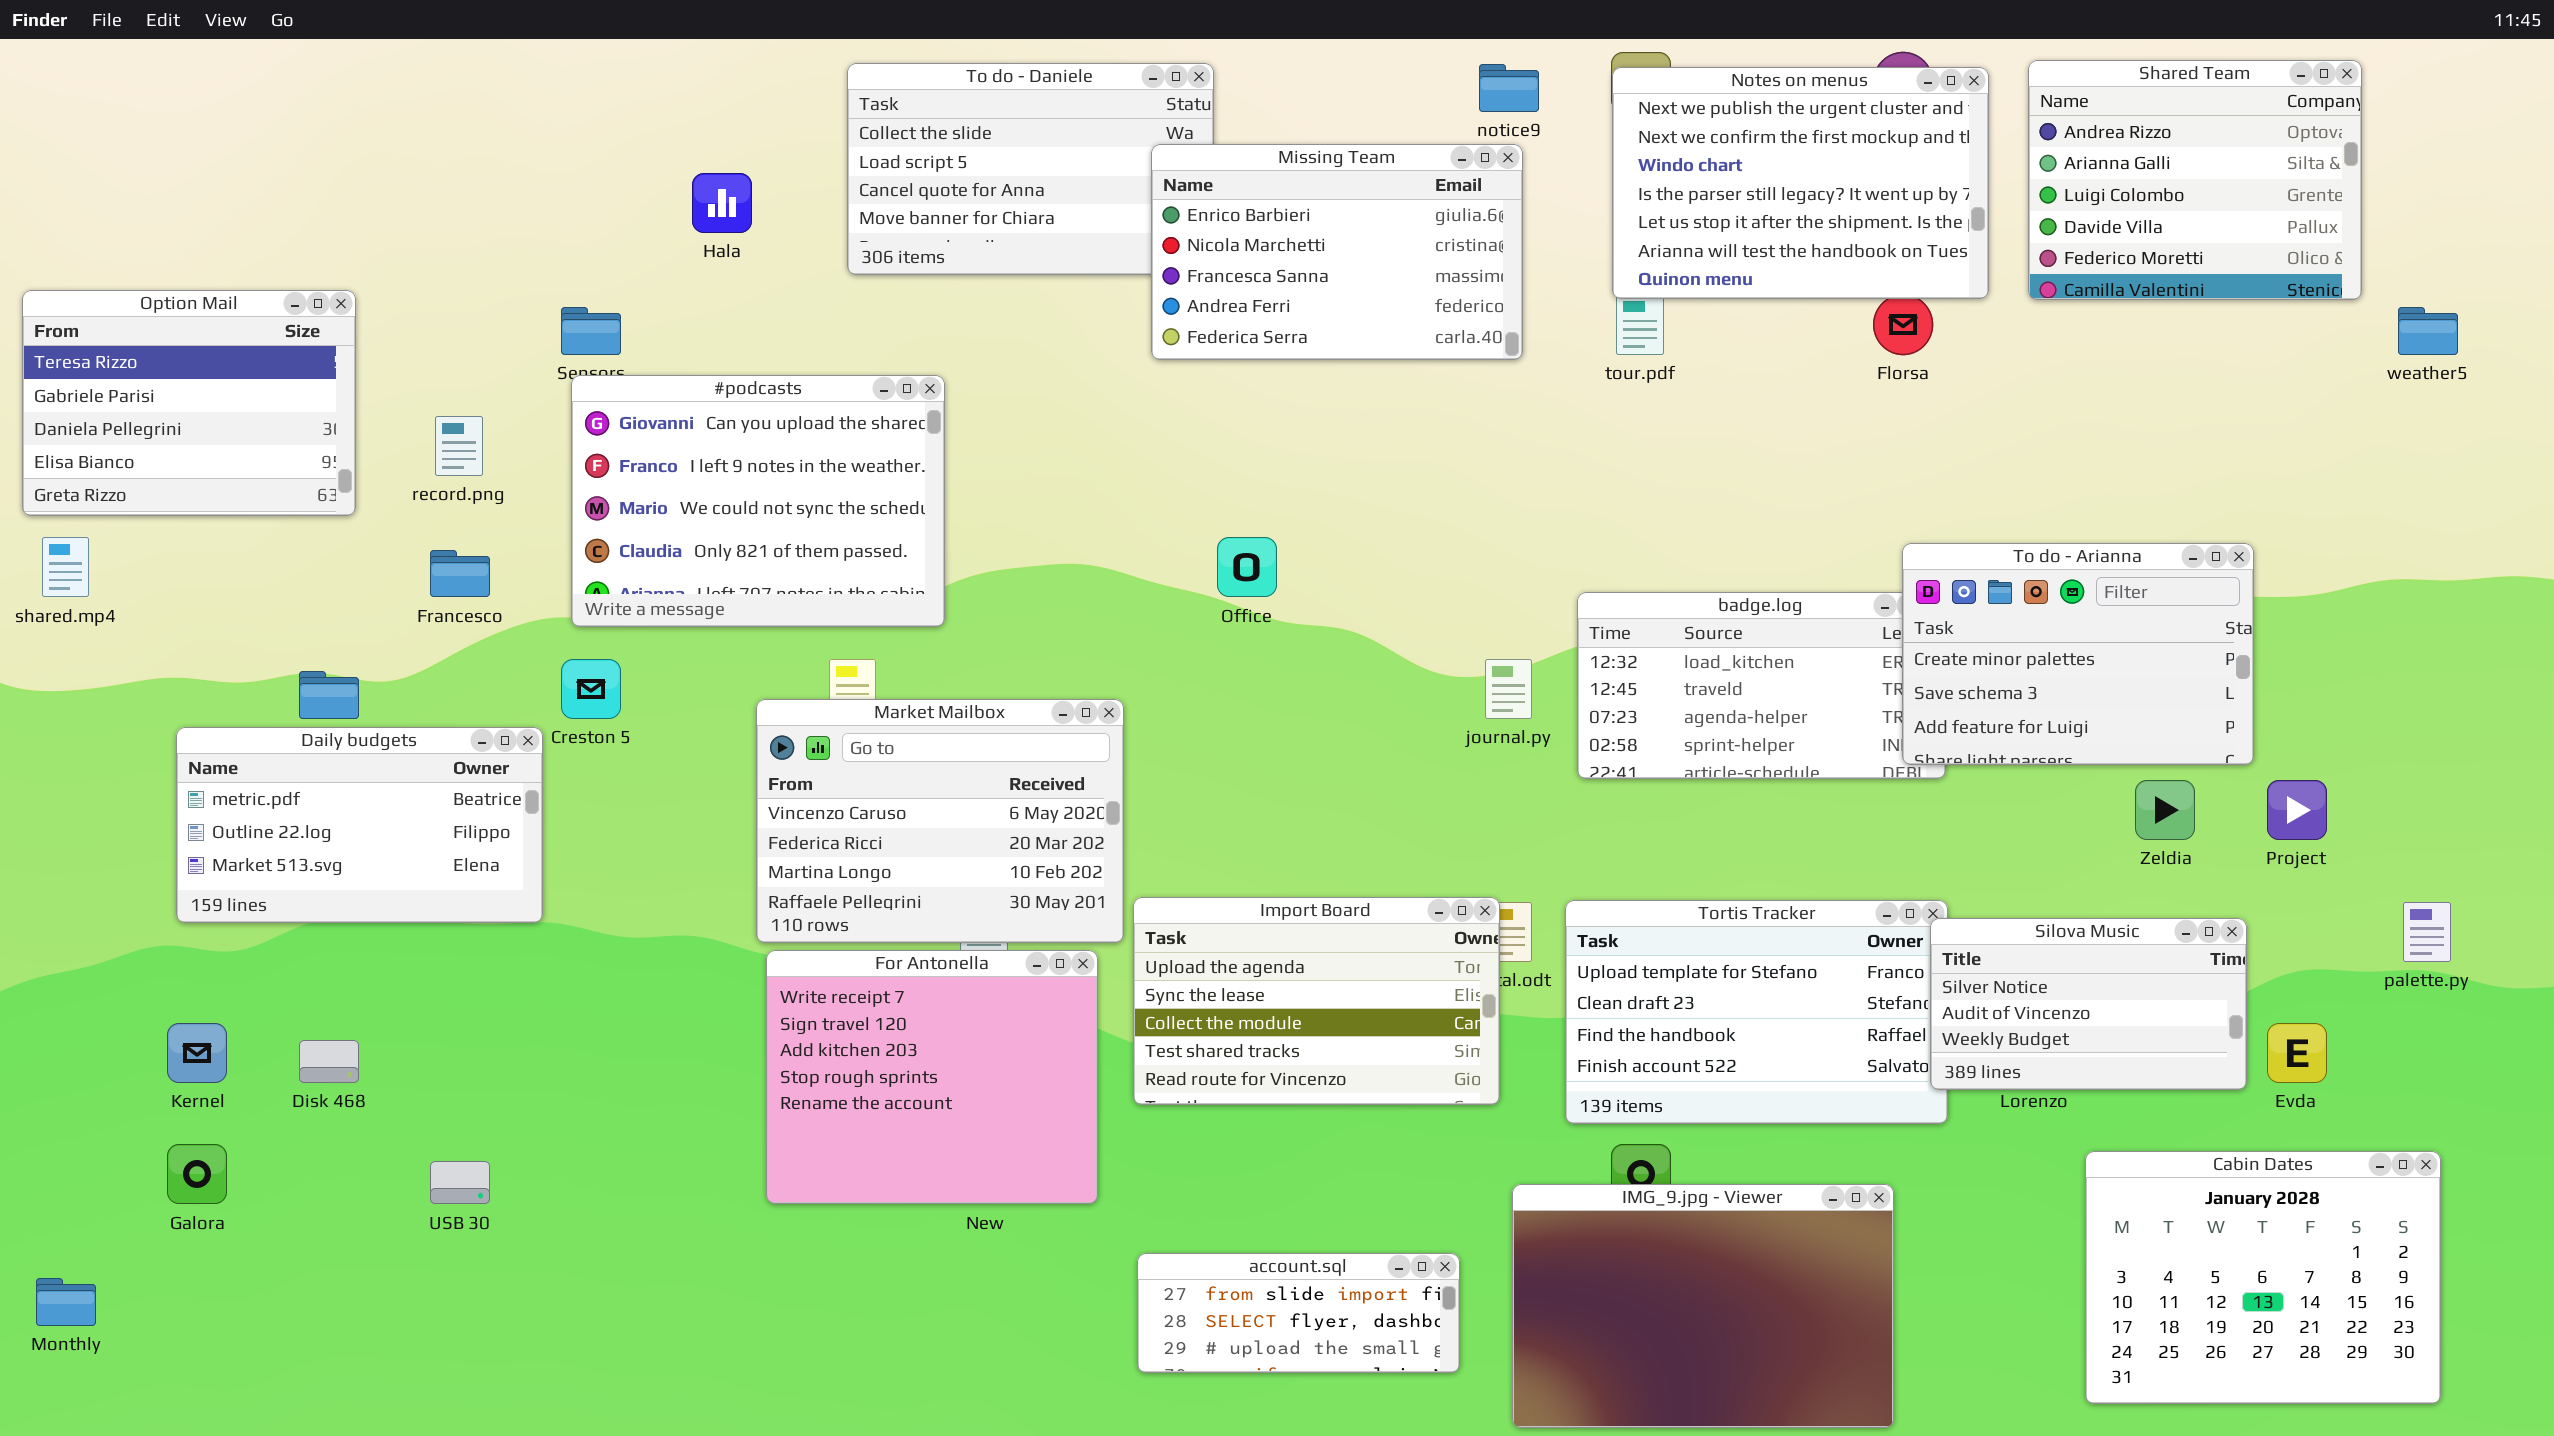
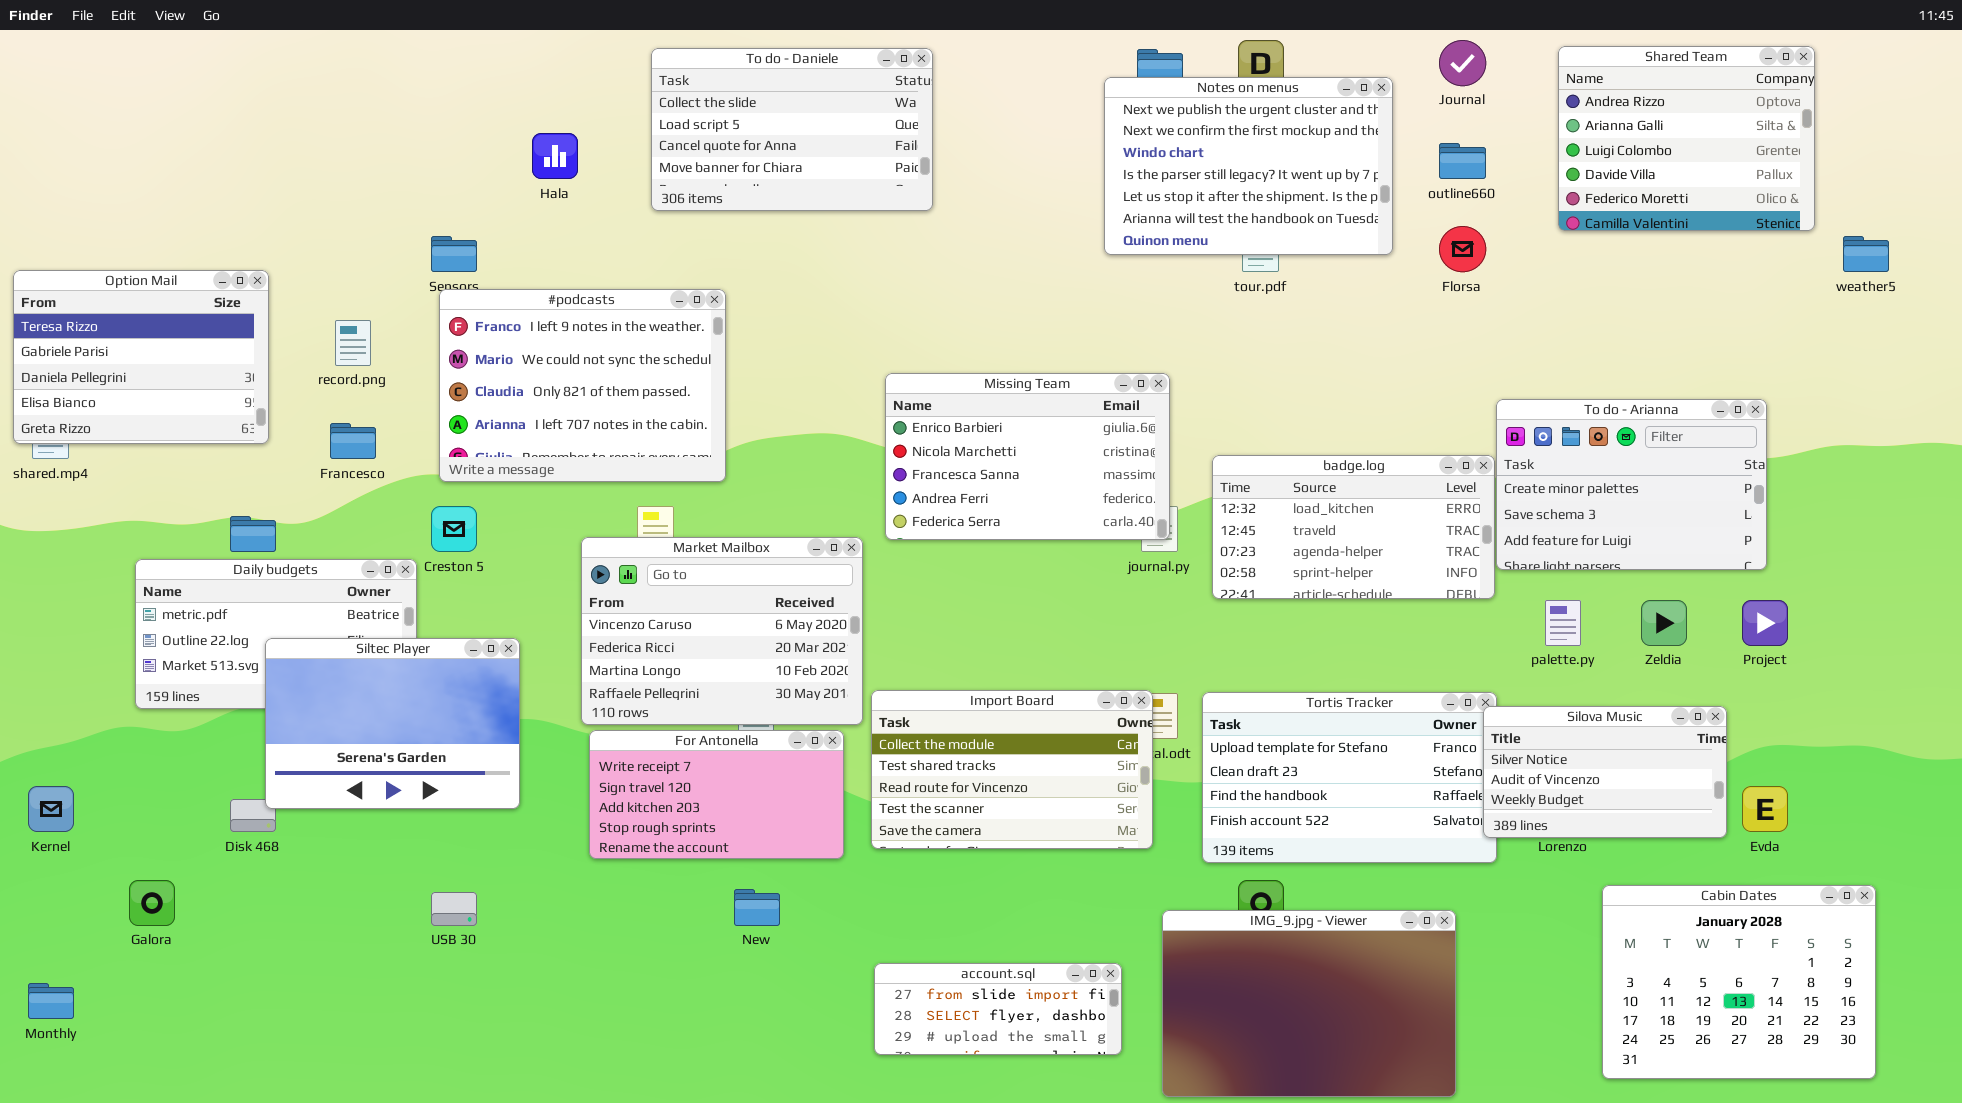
Notes on menus: [1612,67,1989,299] -> [1104,77,1393,255], moved
Missing Team: [1151,144,1523,360] -> [885,373,1170,540], moved
Option Mail: [22,290,356,516] -> [13,270,269,444], moved
#podcasts: [571,375,945,627] -> [439,289,726,482], scrolled down 1 row
To do - Arianna: [1902,543,2254,765] -> [1496,399,1767,570], moved
Siltec Player: none -> [265,638,520,809], opened
Import Board: [1133,897,1500,1105] -> [871,690,1153,849], scrolled down 2 rows
palette.py: [2403,902,2451,962] -> [1545,600,1581,646], moved
For Antonella: [766,950,1098,1204] -> [589,730,844,859], resized
Kernel: [167,1023,227,1083] -> [28,786,74,832], moved
USB 30: [430,1161,490,1204] -> [431,892,477,926], moved

